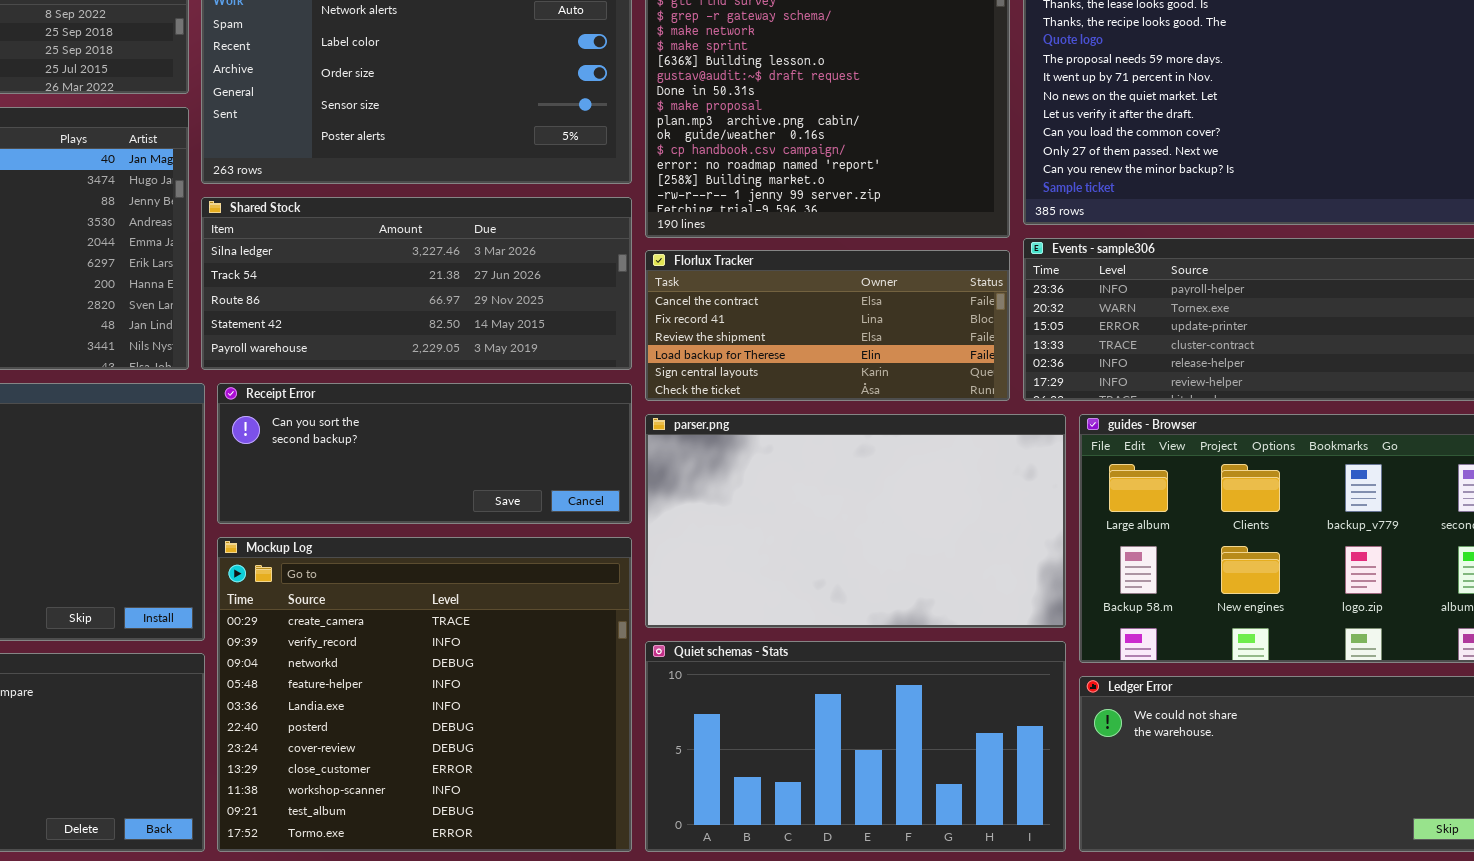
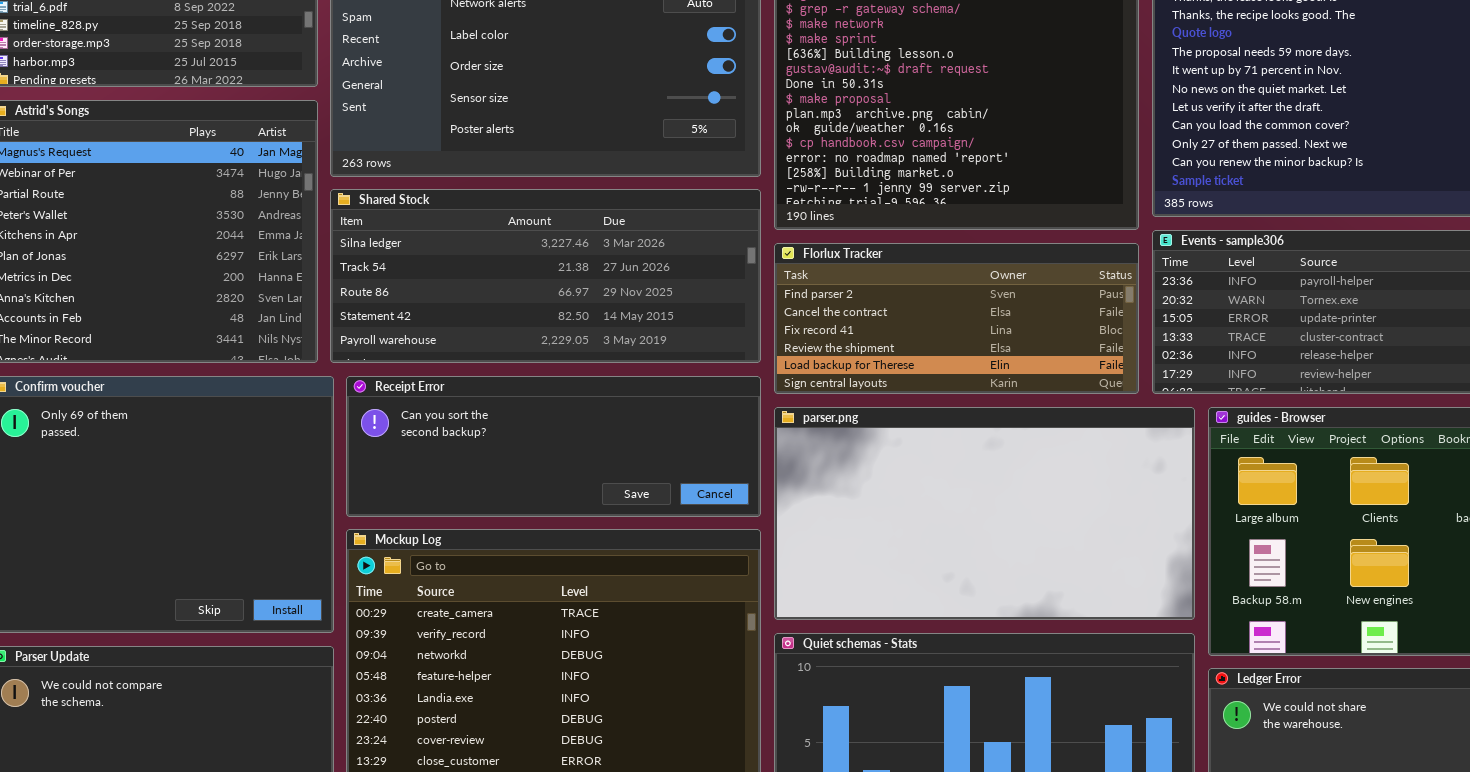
Florlux Tracker: [645,250,1010,401] -> [774,243,1139,394], scrolled up 1 row

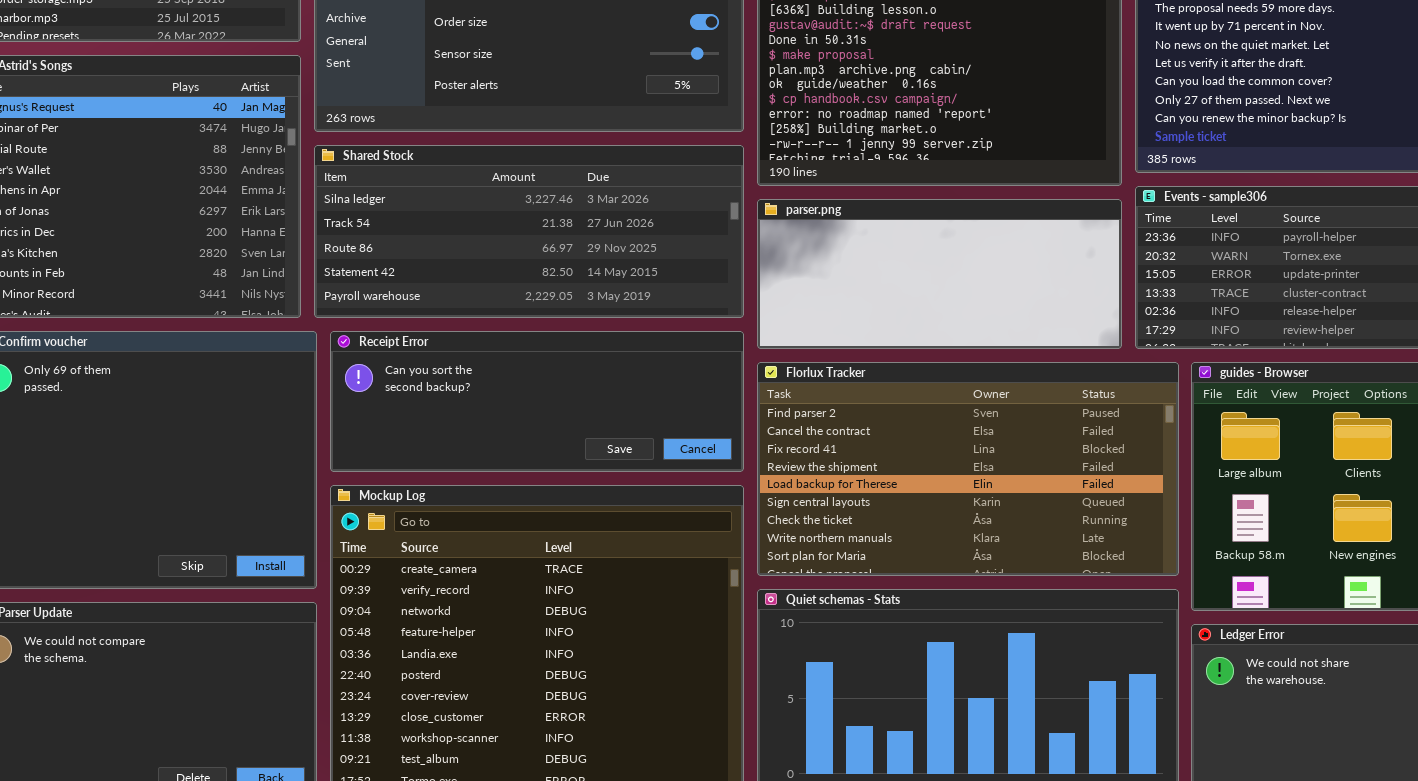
Florlux Tracker: [774,243,1139,394] -> [757,362,1179,576], moved, resized
parser.png: [774,407,1195,620] -> [757,199,1122,349], moved, resized

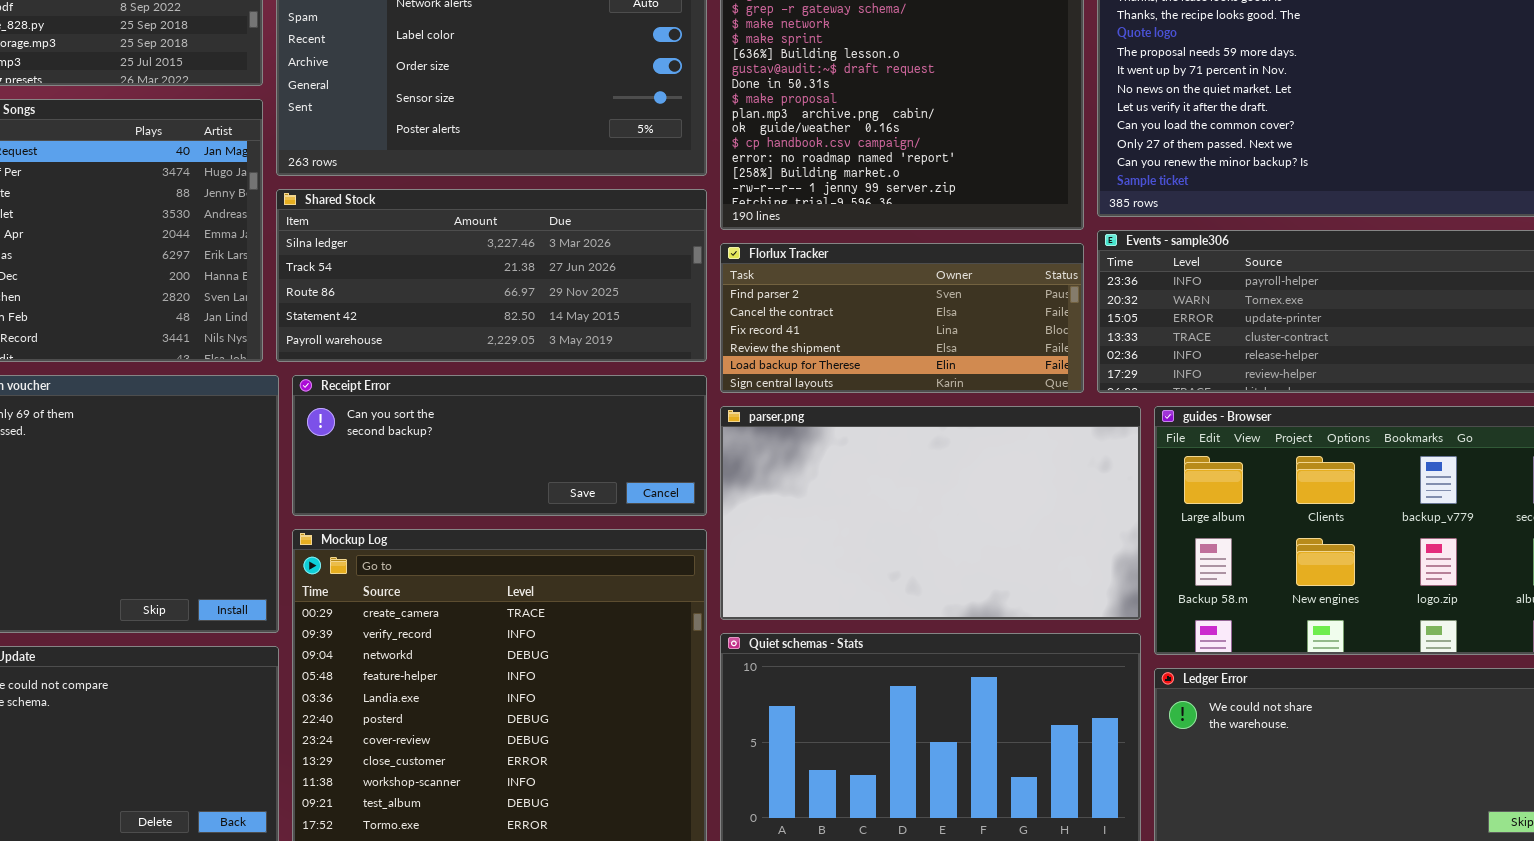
parser.png: [757,199,1122,349] -> [720,406,1141,620], moved, resized
Florlux Tracker: [757,362,1179,576] -> [720,243,1084,393], moved, resized

